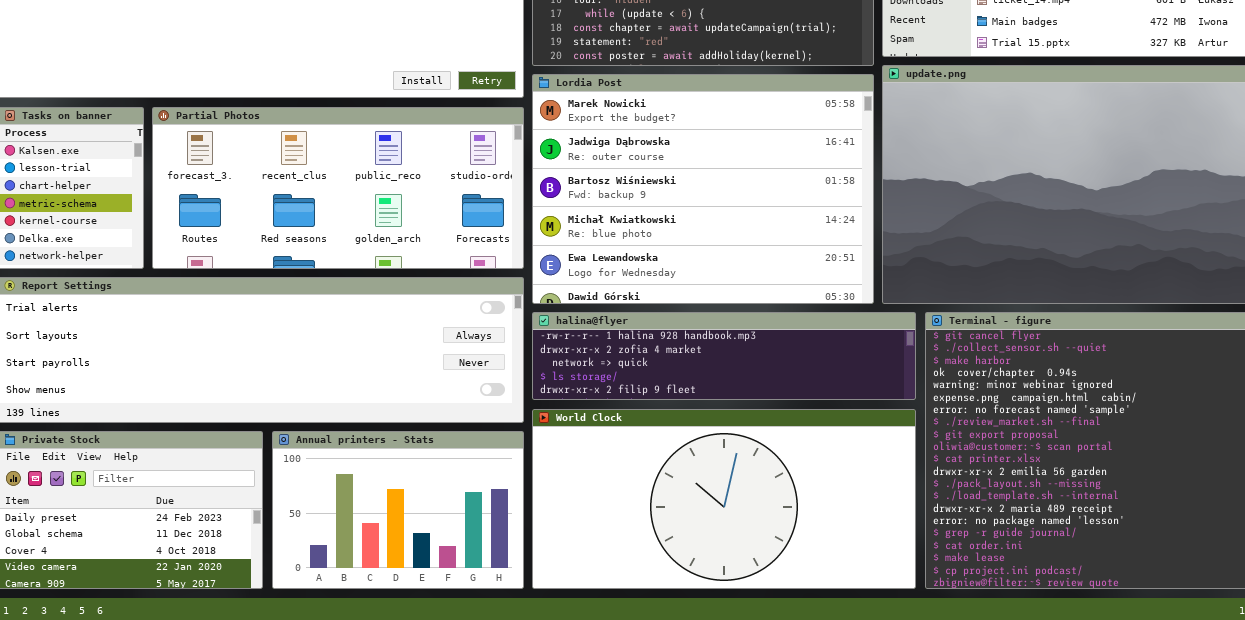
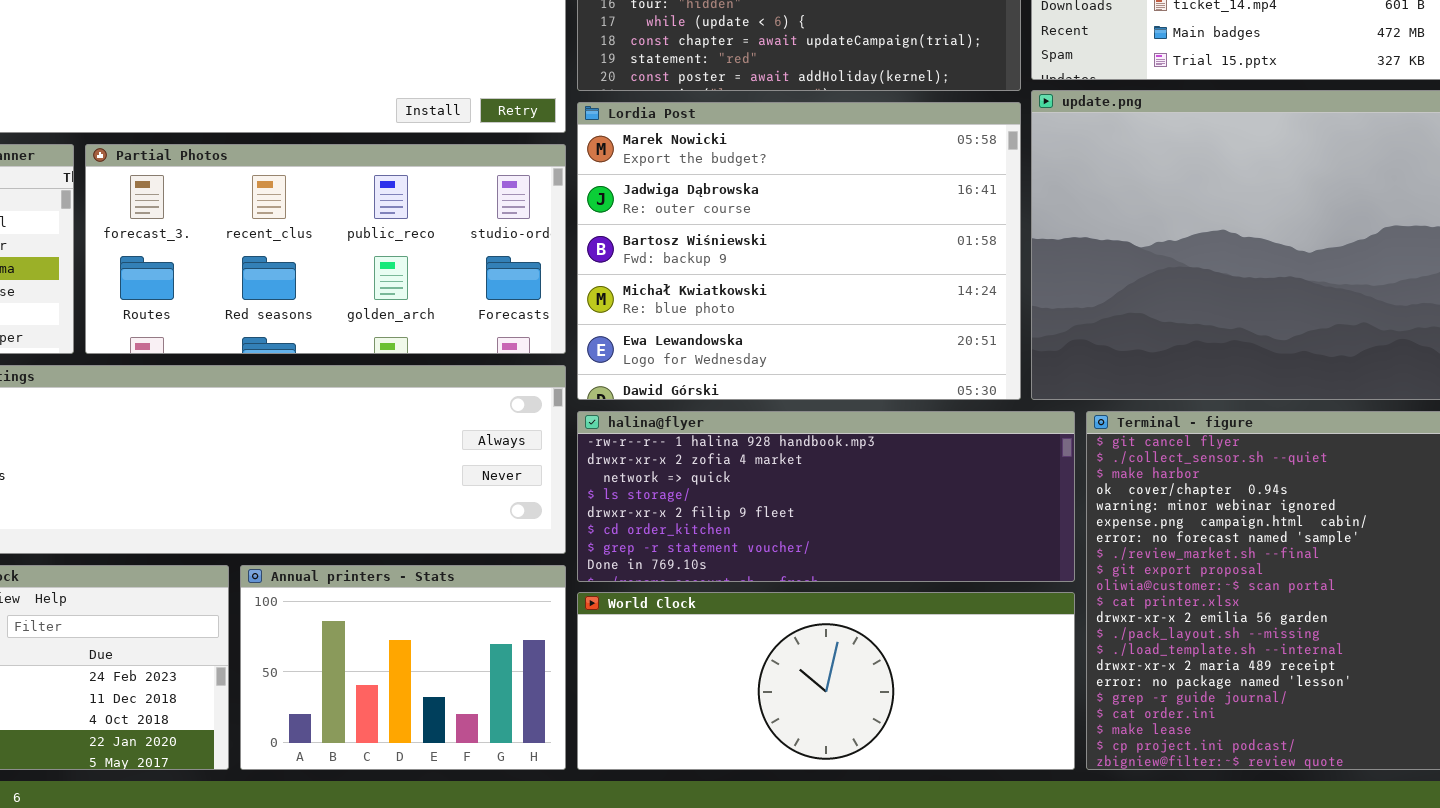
halina@flyer: [532,312,916,400] -> [577,411,1075,582], resized
World Clock: [532,409,916,589] -> [577,592,1075,770], resized

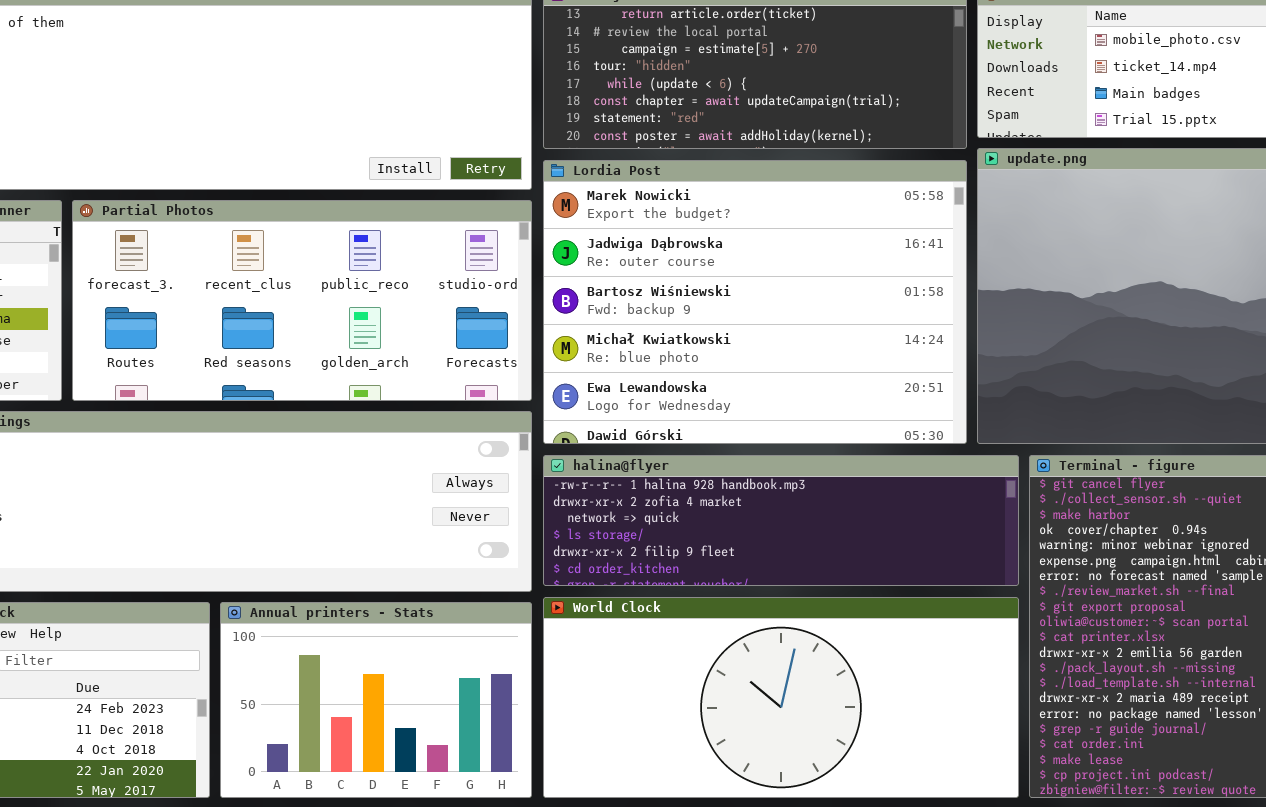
halina@flyer: [577,411,1075,582] -> [543,455,1019,586], resized
World Clock: [577,592,1075,770] -> [543,597,1019,798], resized

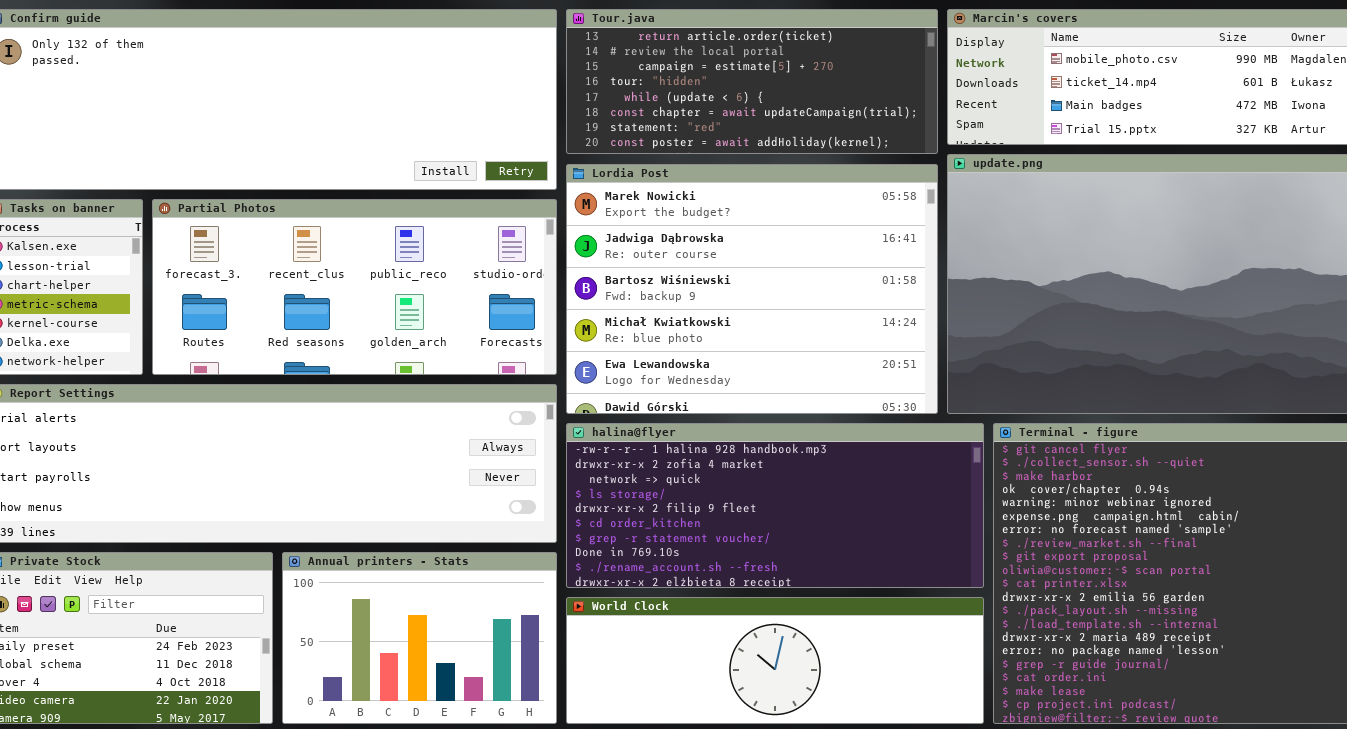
halina@flyer: [543,455,1019,586] -> [566,423,984,588], resized
World Clock: [543,597,1019,798] -> [566,597,984,724], resized

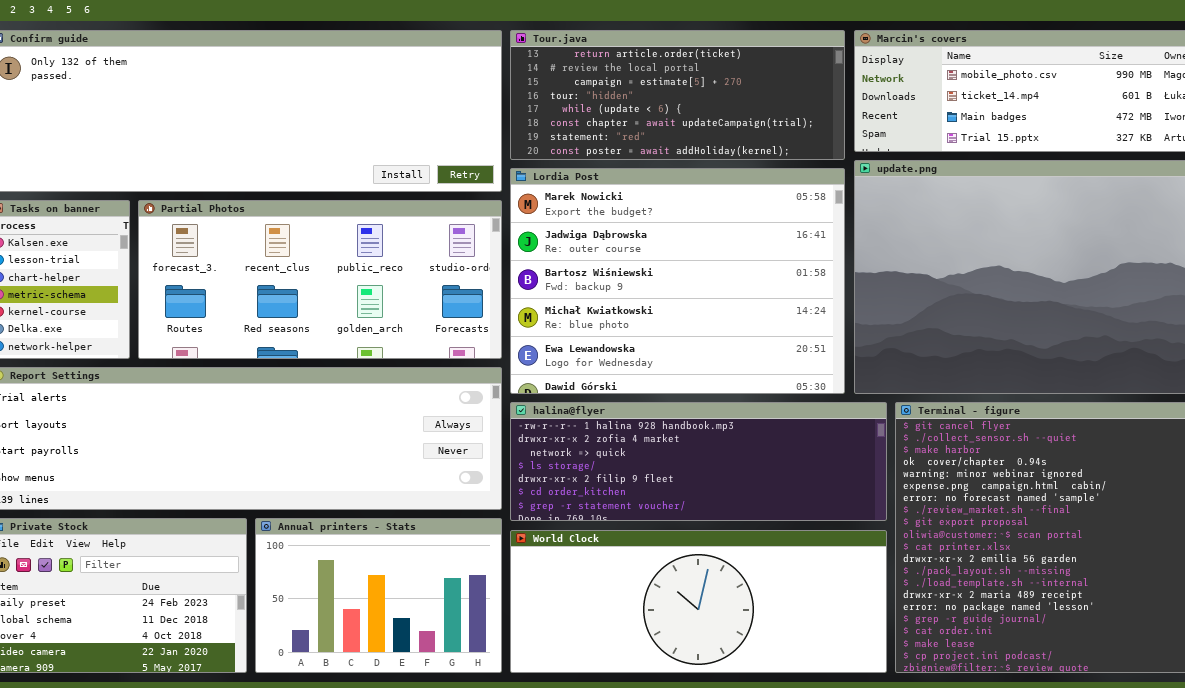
halina@flyer: [566,423,984,588] -> [510,402,887,521], resized
World Clock: [566,597,984,724] -> [510,530,887,673], resized

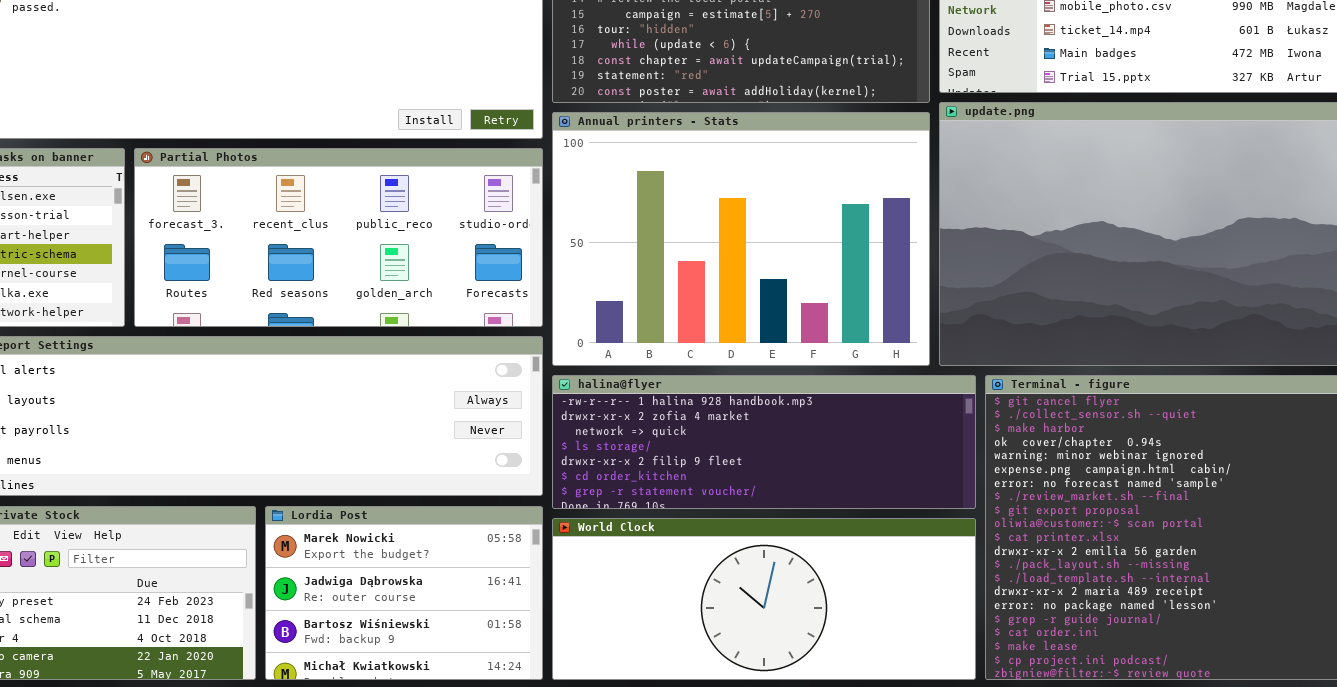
Lordia Post: [510,168,845,394] -> [265,506,543,680], moved, resized
Annual printers - Stats: [255,518,502,673] -> [552,112,930,366], moved, resized

